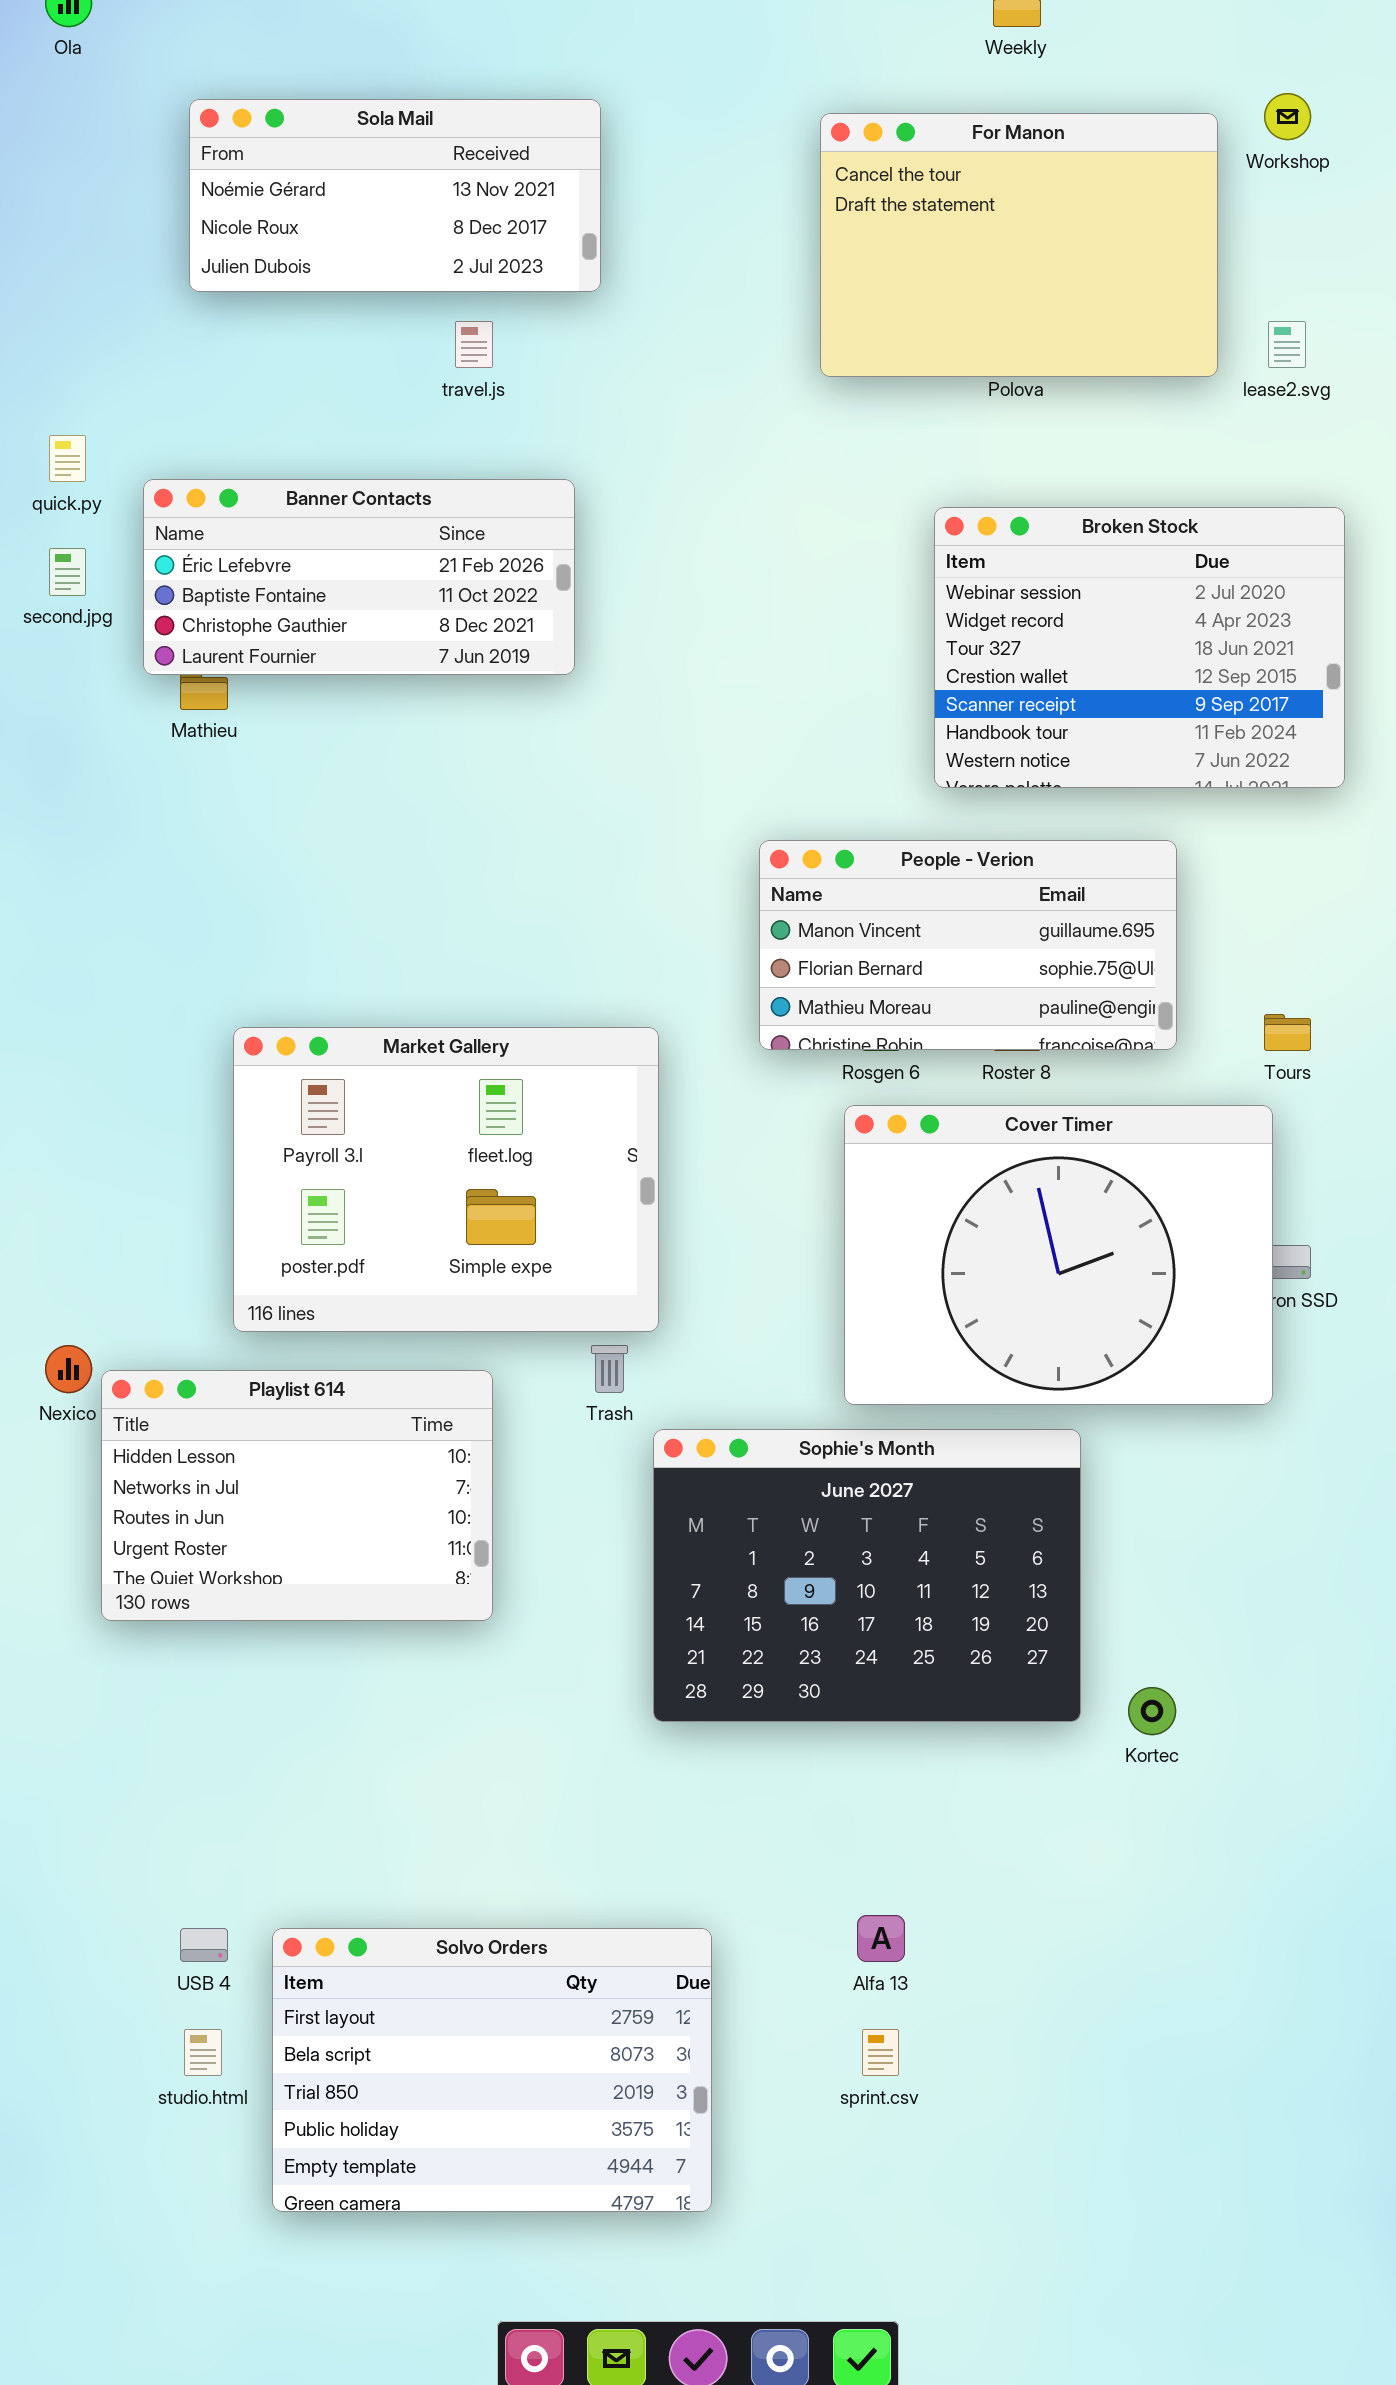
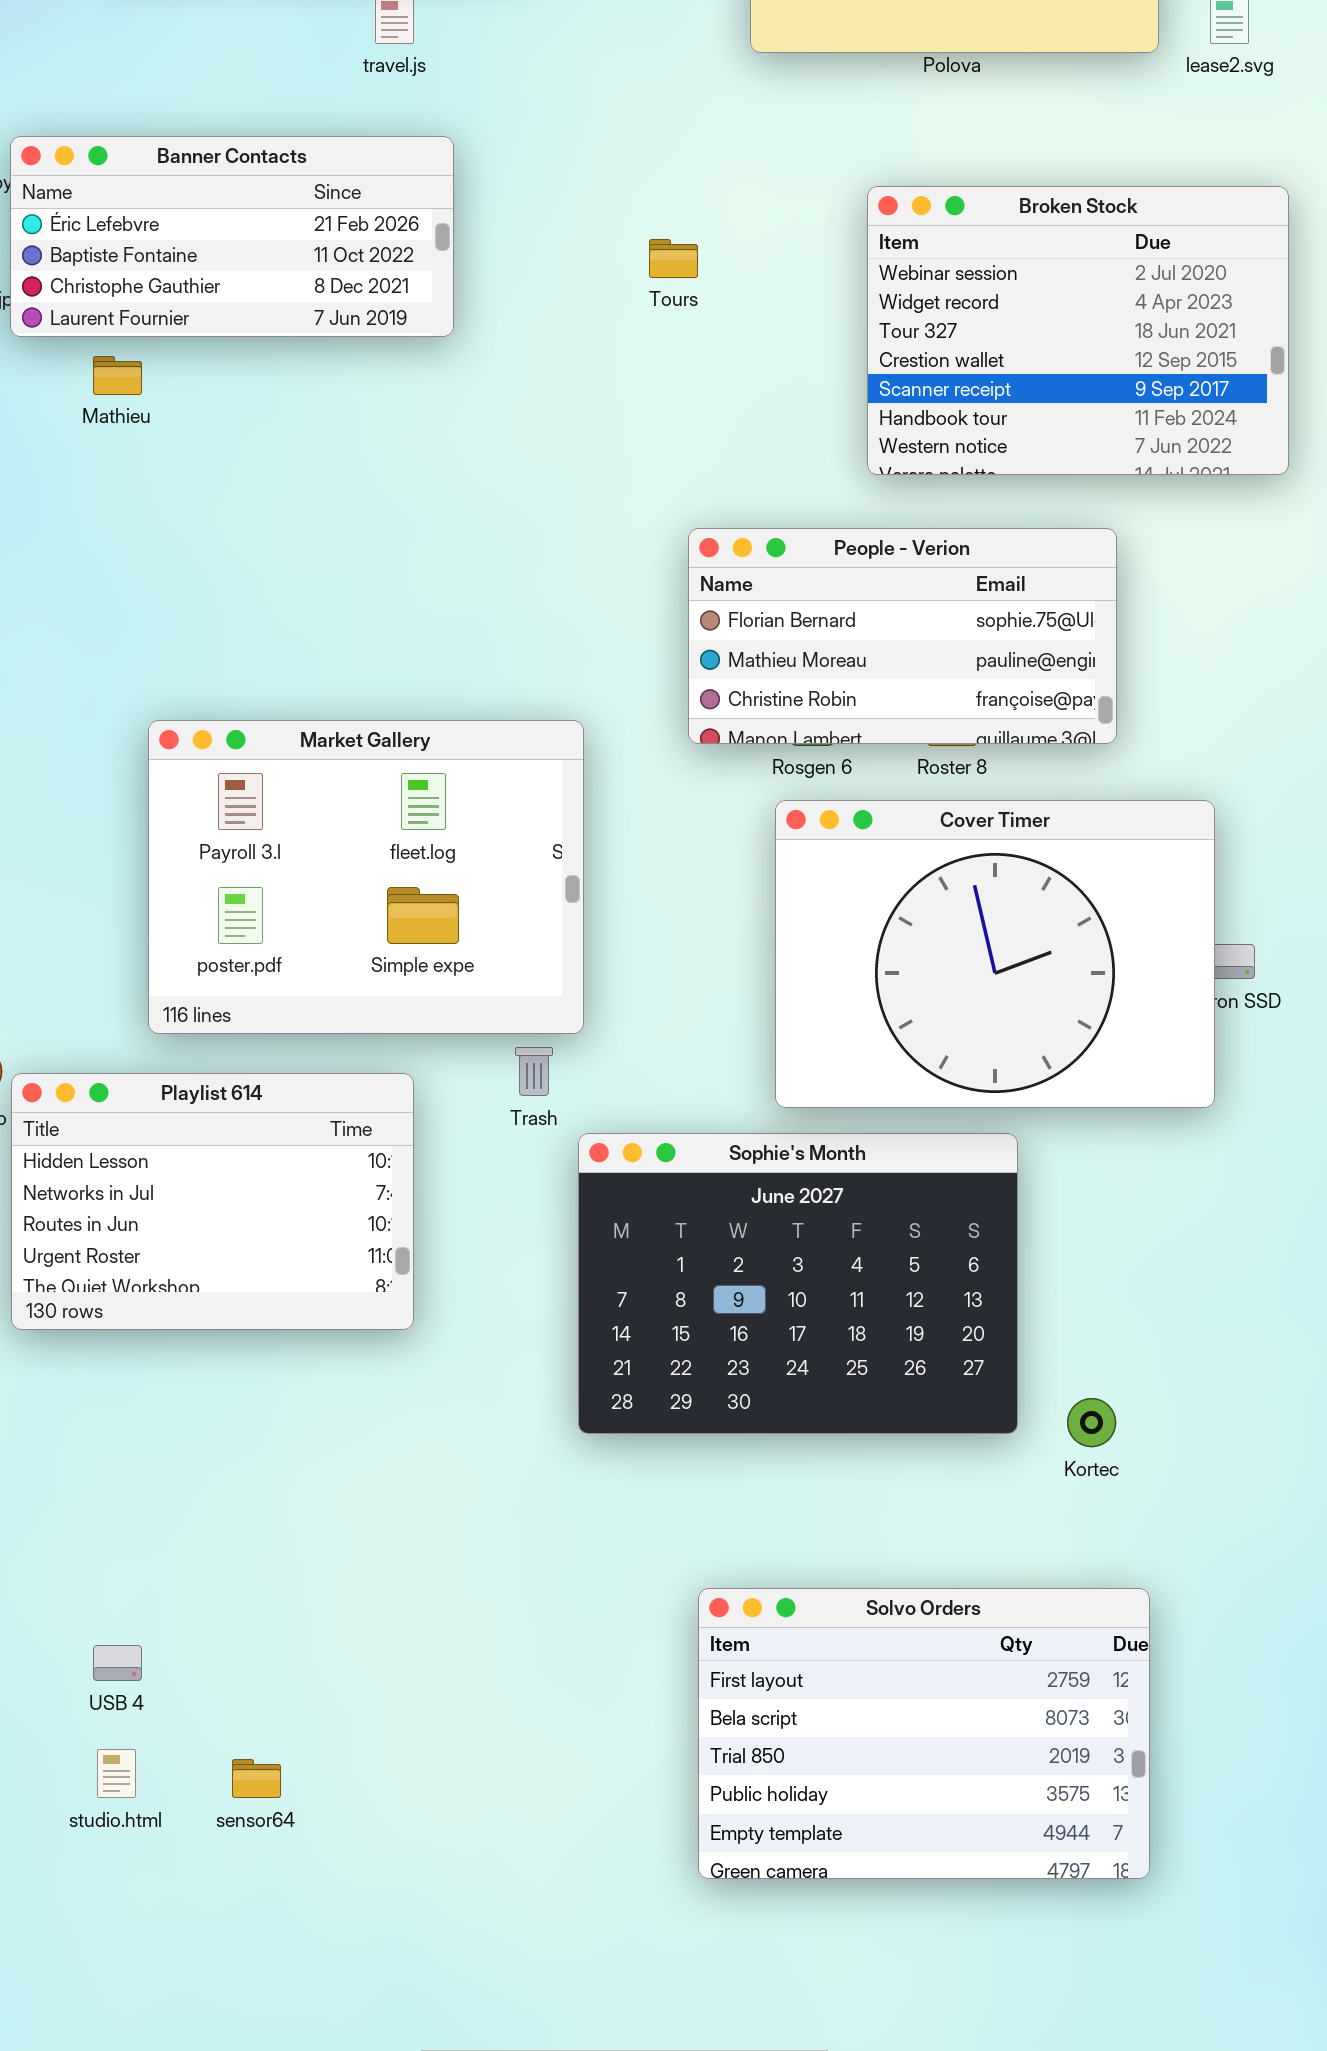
Banner Contacts: [143,479,575,675] -> [10,136,454,337], moved
People - Verion: [759,840,1177,1050] -> [688,528,1117,744], scrolled down 1 row
Tours: [1264,1014,1311,1051] -> [649,239,698,278], moved
Solvo Orders: [272,1928,712,2212] -> [698,1588,1150,1879], moved

